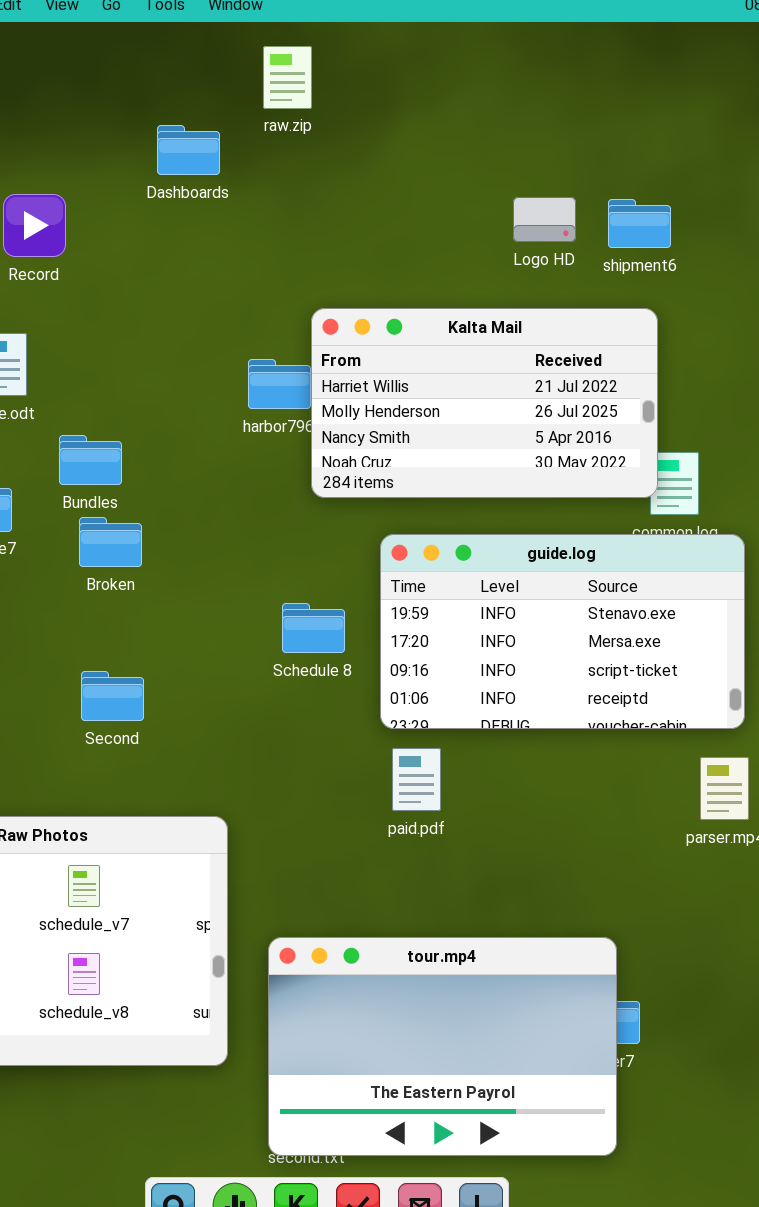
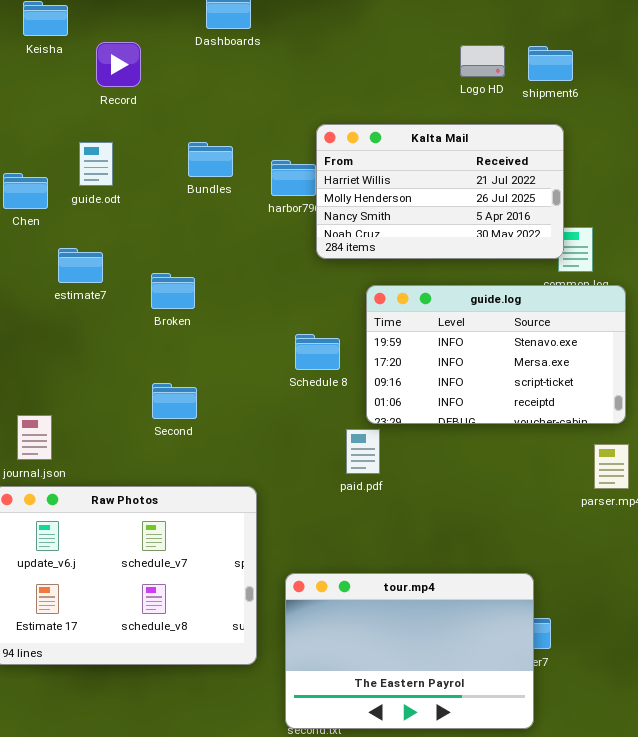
Bundles: [59,435,122,485] -> [188,142,233,177], moved
paid.pdf: [392,748,441,811] -> [346,429,380,474], moved

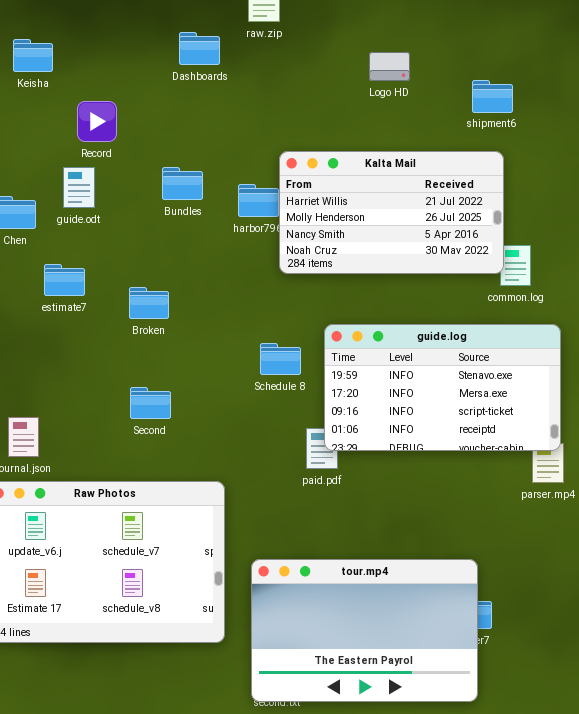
Record: [96,42,141,87] -> [77,101,117,142], moved
Logo HD: [460,45,505,77] -> [369,52,410,81], moved
guide.log: [366,285,626,424] -> [324,324,561,451], moved

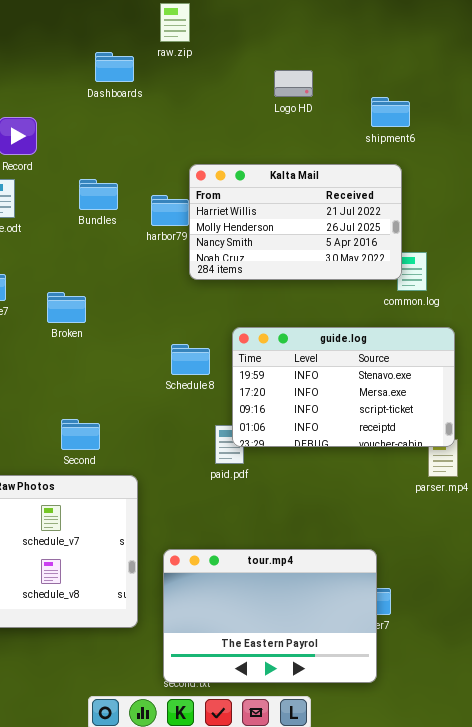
Second: [130,387,171,419] -> [61,419,100,450], moved

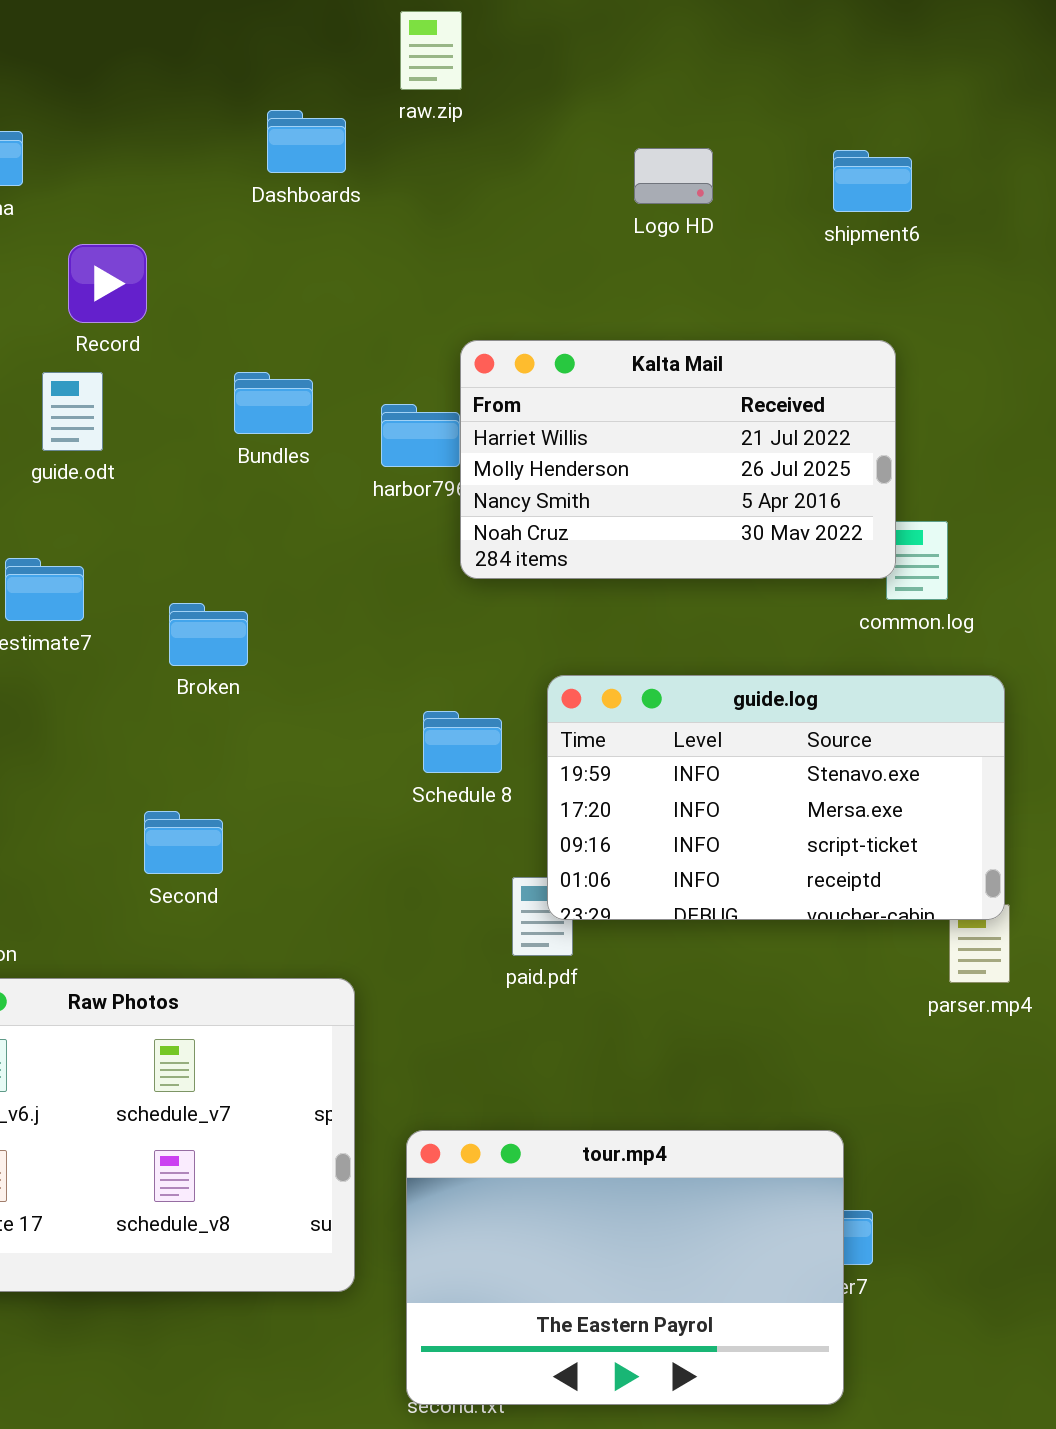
shipment6: [371,97,410,127] -> [833,150,912,212], moved
Second: [61,419,100,450] -> [144,811,223,874], moved

